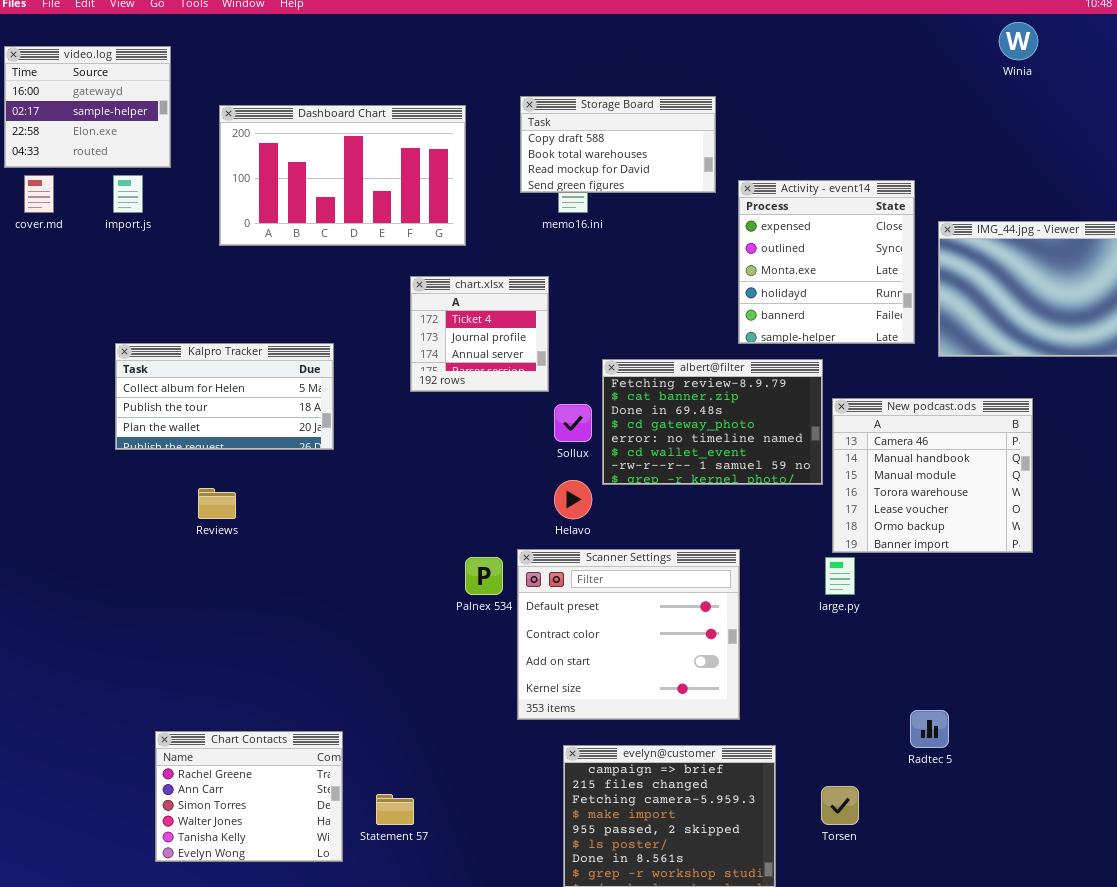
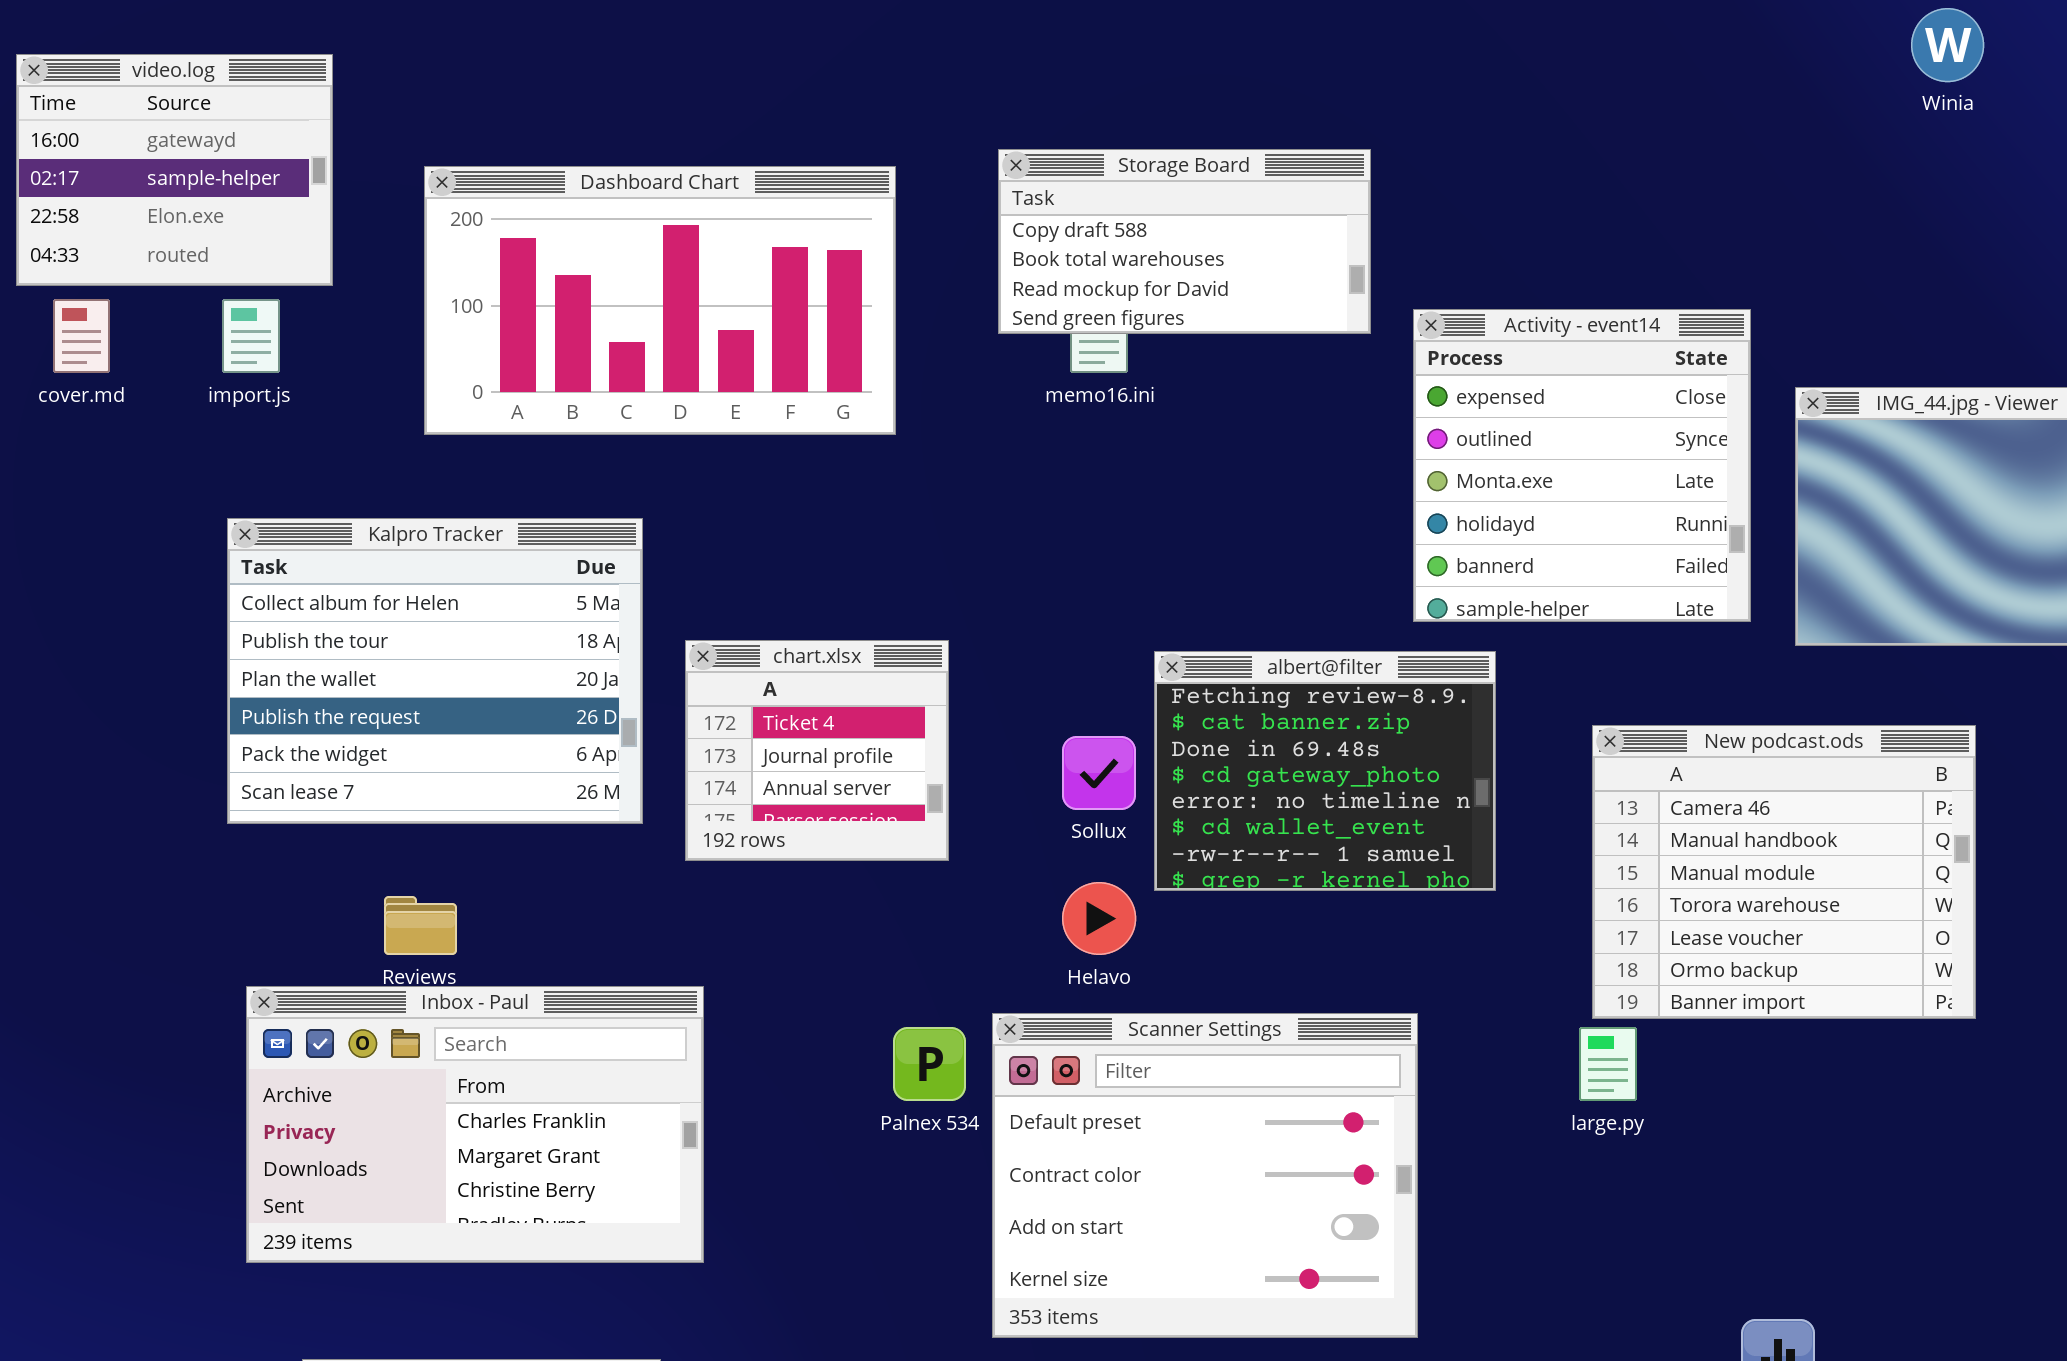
chart.xlsx: [410,276,549,392] -> [685,640,949,861], moved
Kalpro Tracker: [115,343,334,450] -> [227,518,643,824], resized
albert@filter: [602,359,823,485] -> [1154,651,1496,891], resized
Inbox - Paul: none -> [246,986,704,1263], opened

